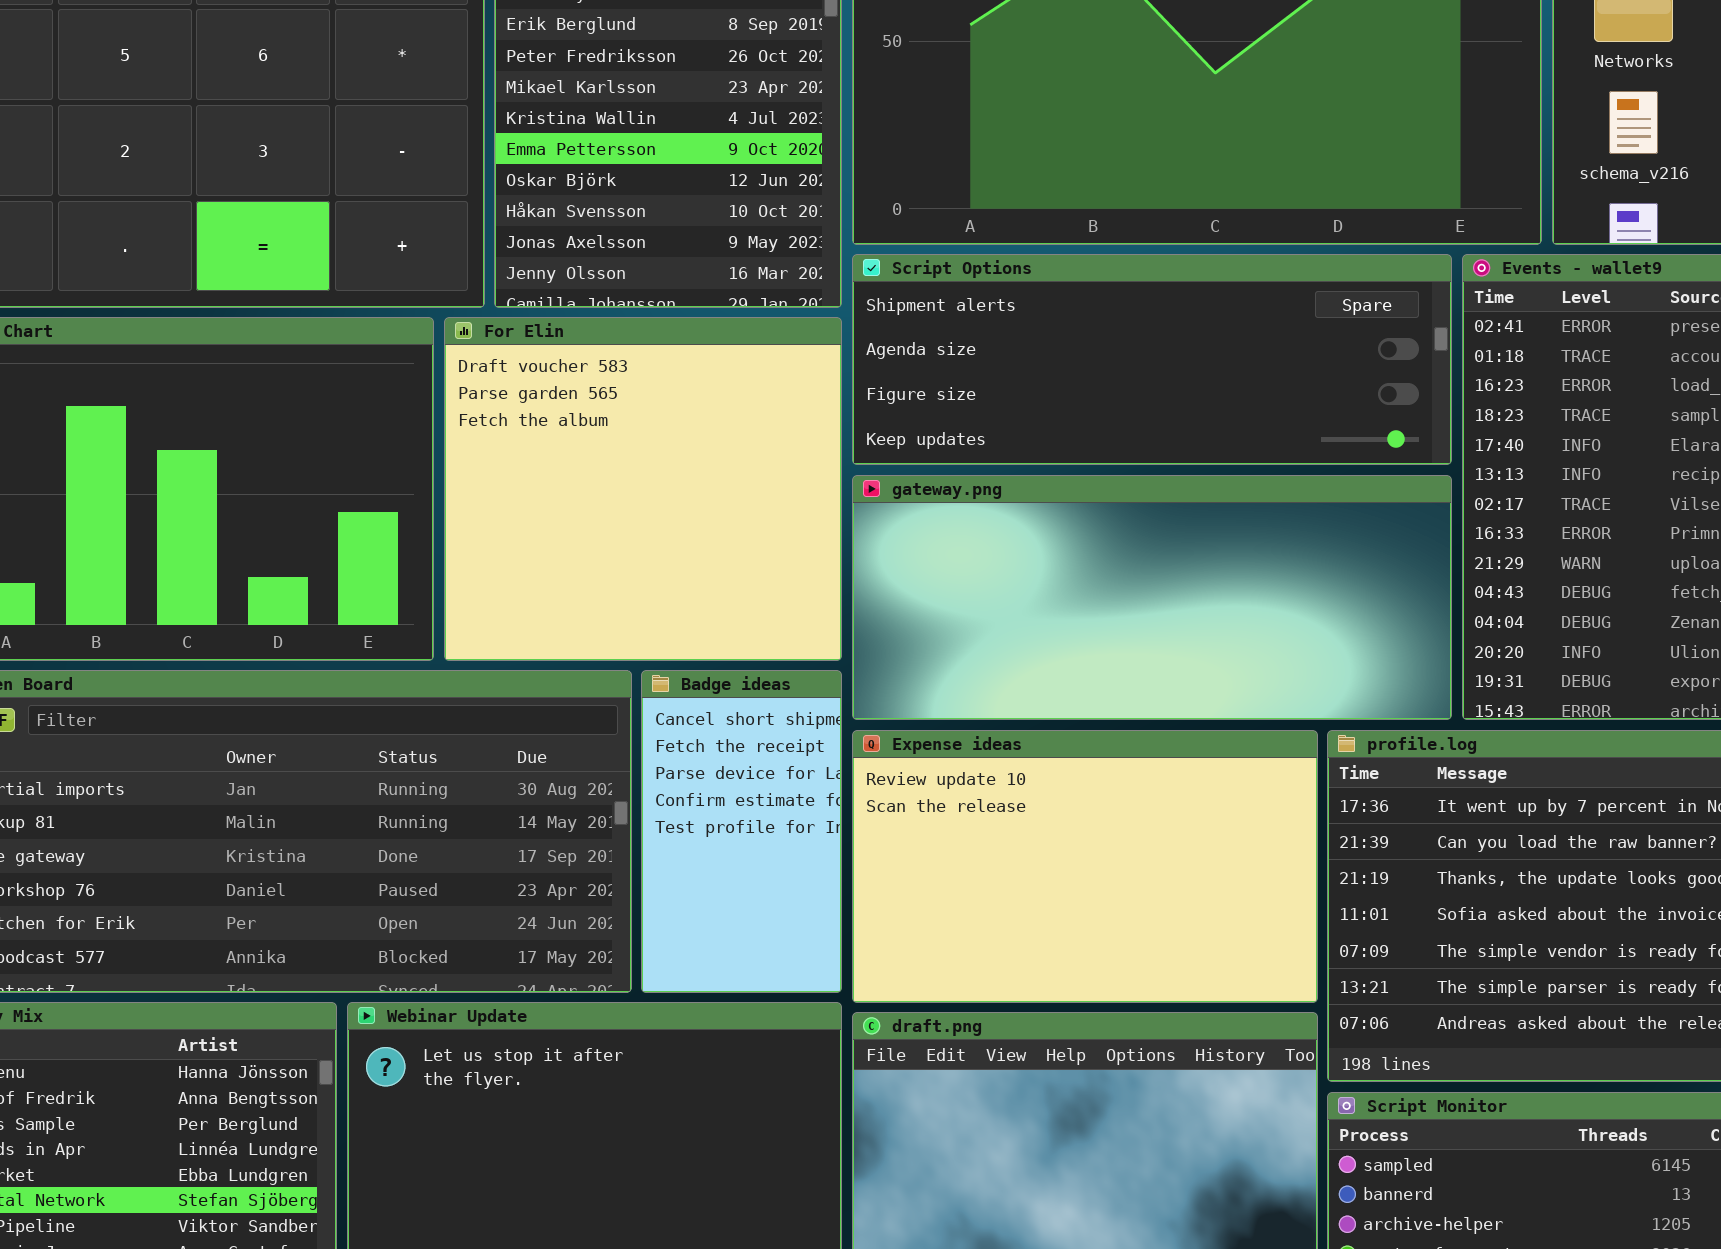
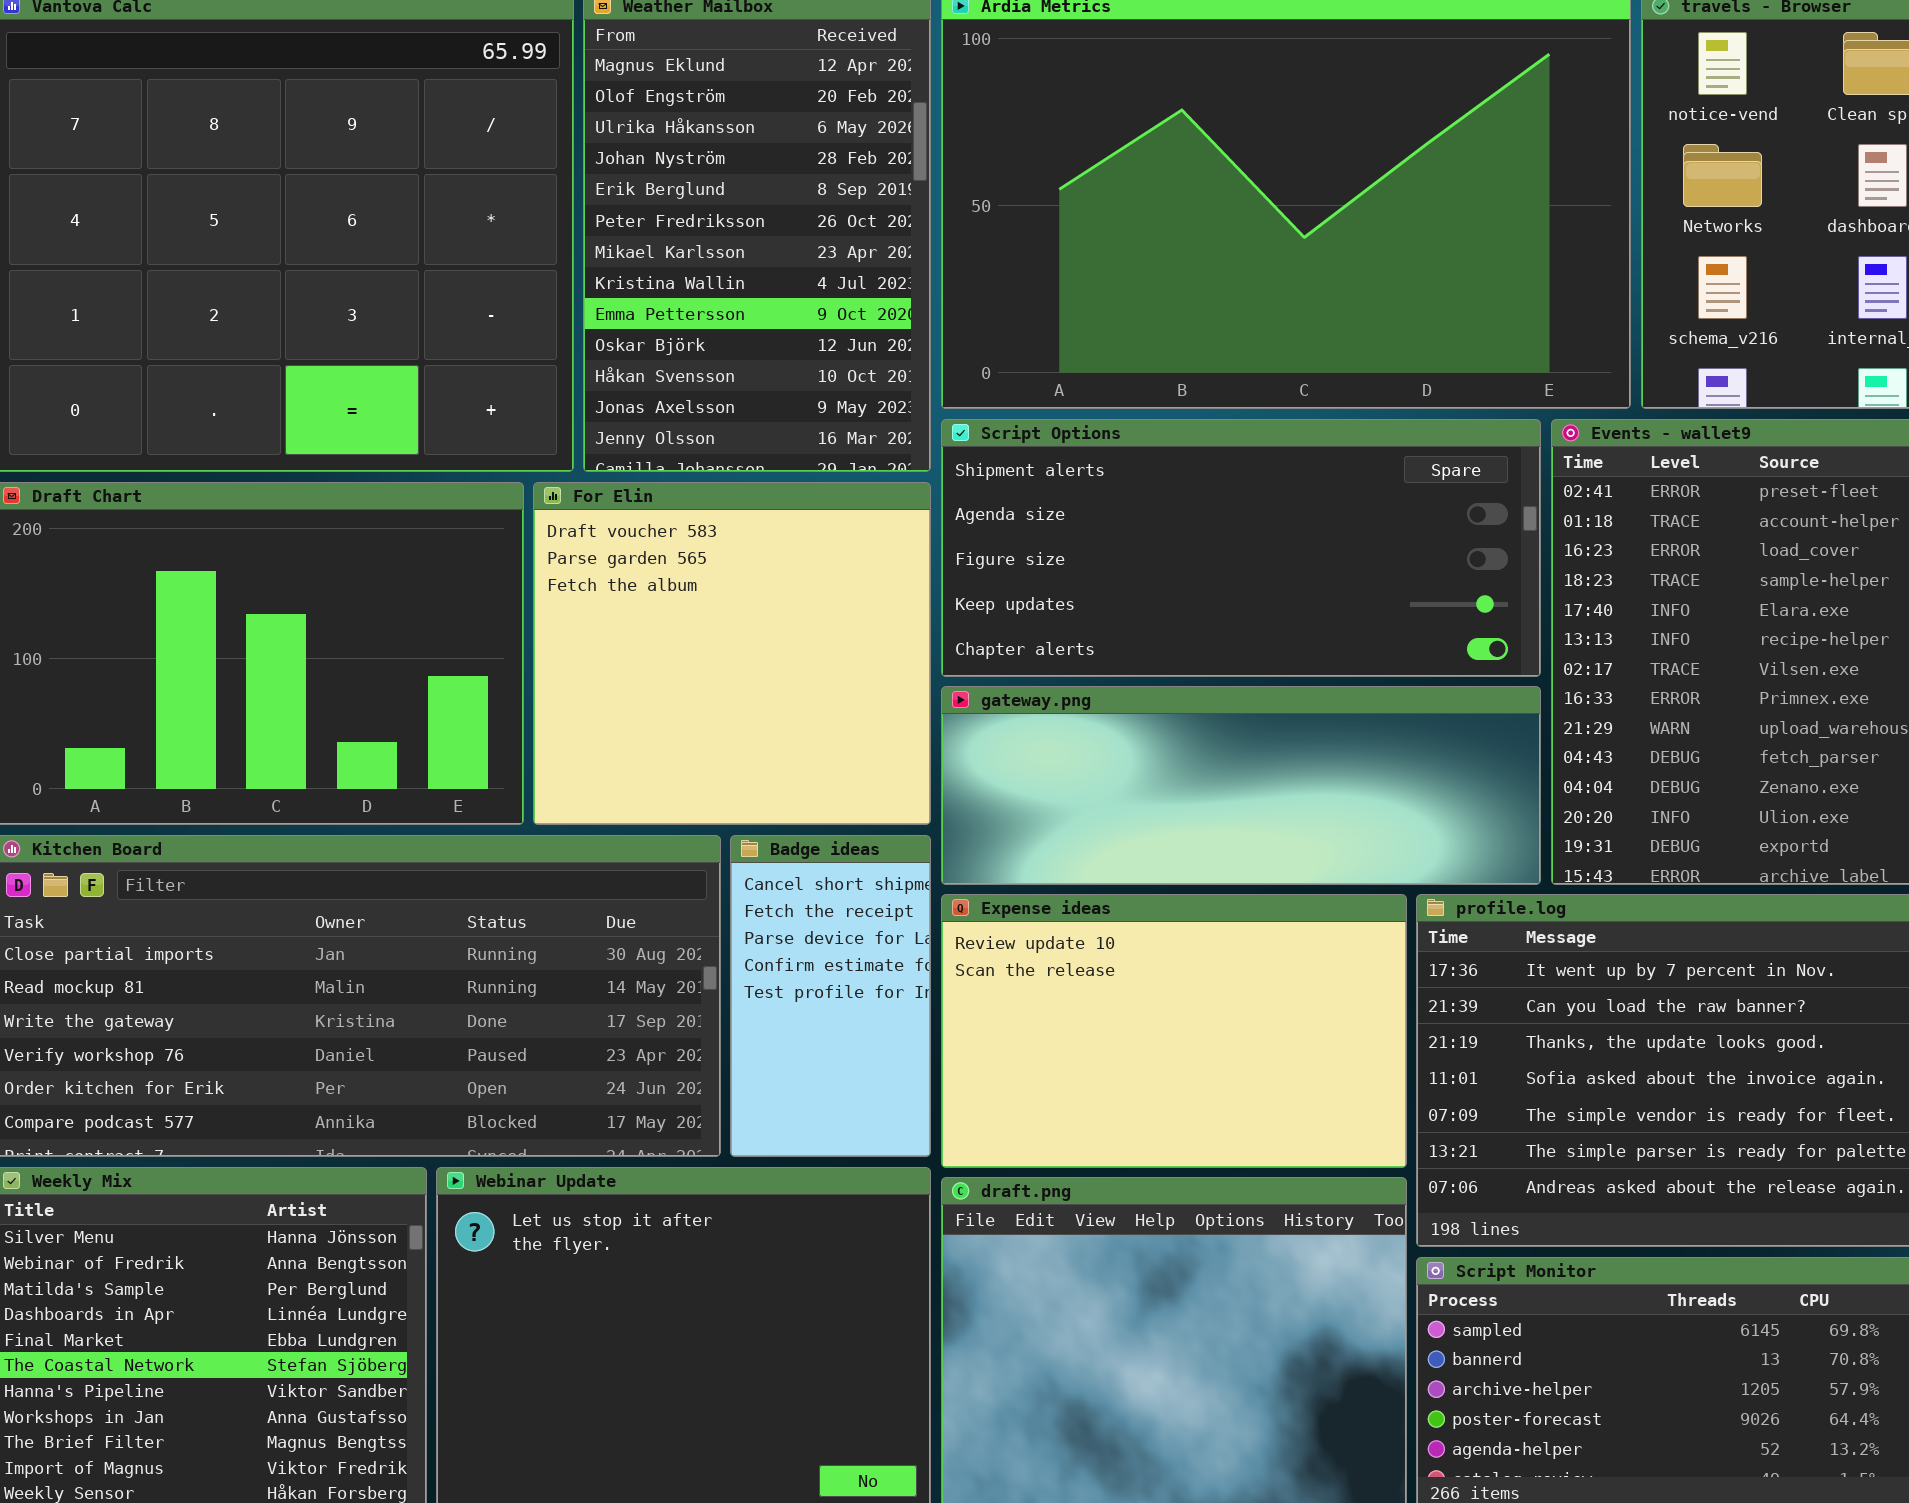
Script Options: [852,254,1452,465] -> [941,419,1541,677], resized
gateway.png: [852,475,1452,720] -> [941,686,1541,885], resized

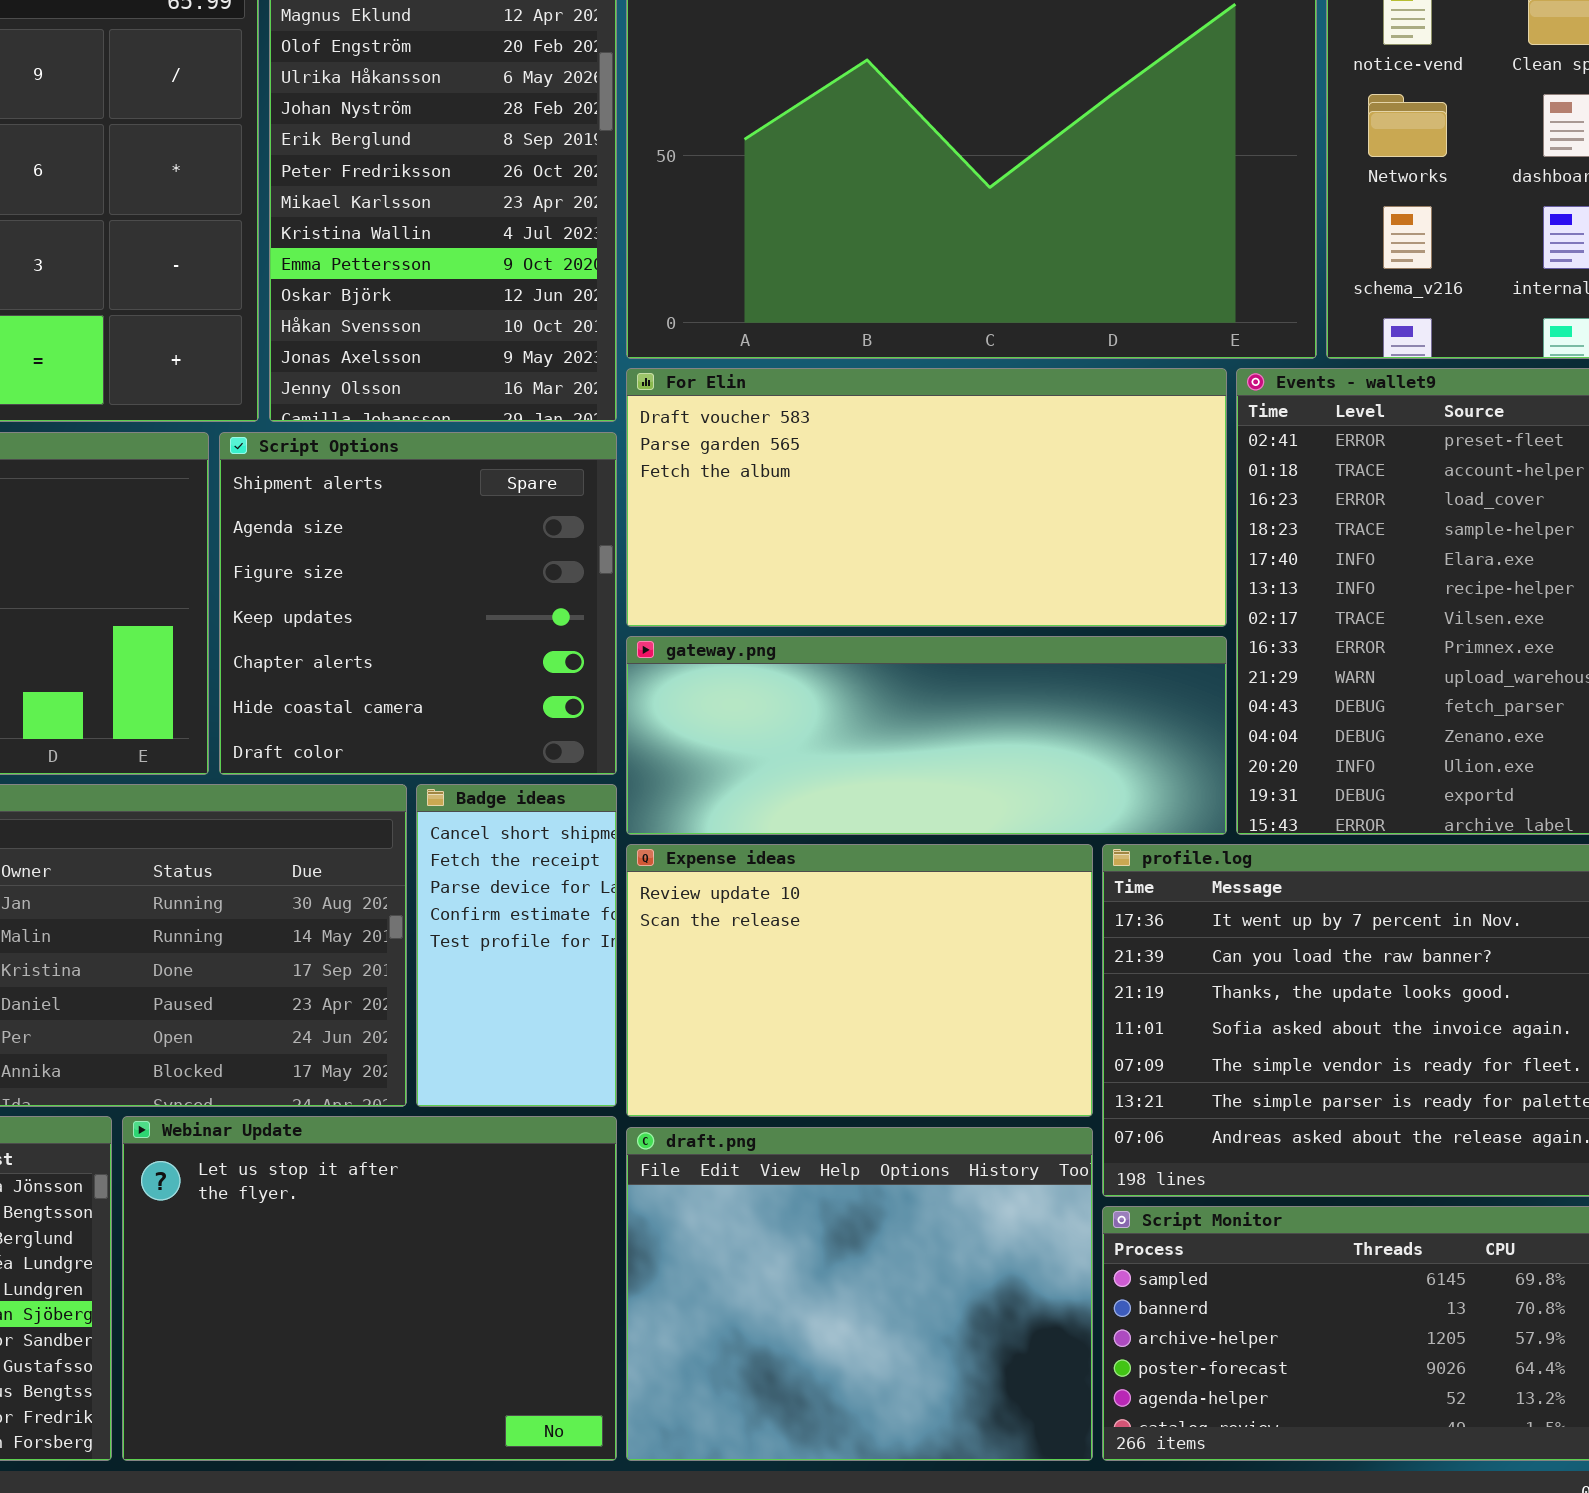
Script Options: [941,419,1541,677] -> [219,432,617,775], moved, resized
For Elin: [533,482,931,825] -> [626,368,1227,627], moved, resized

